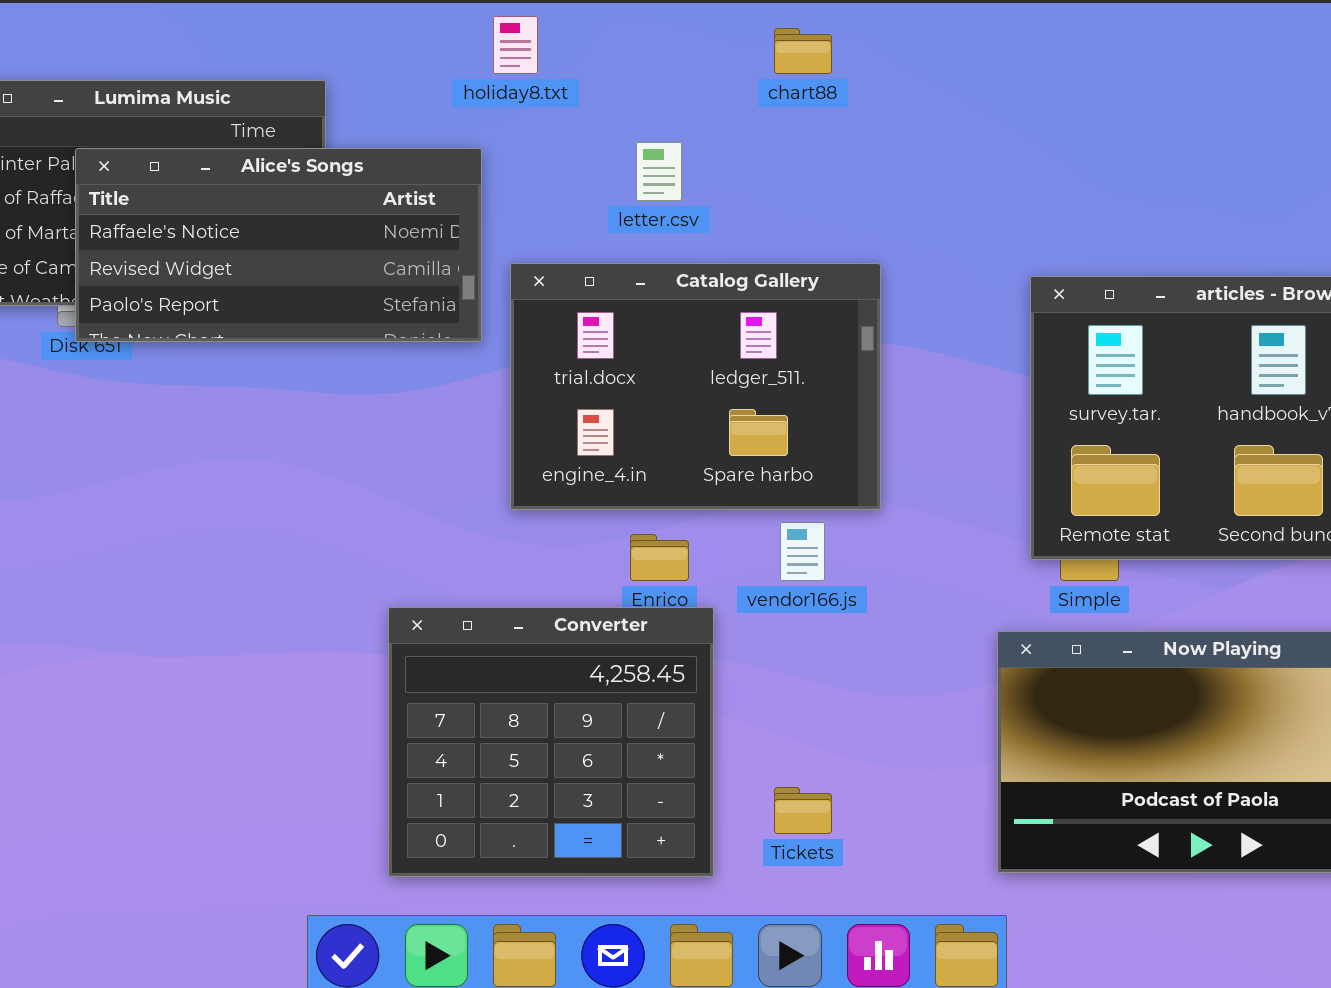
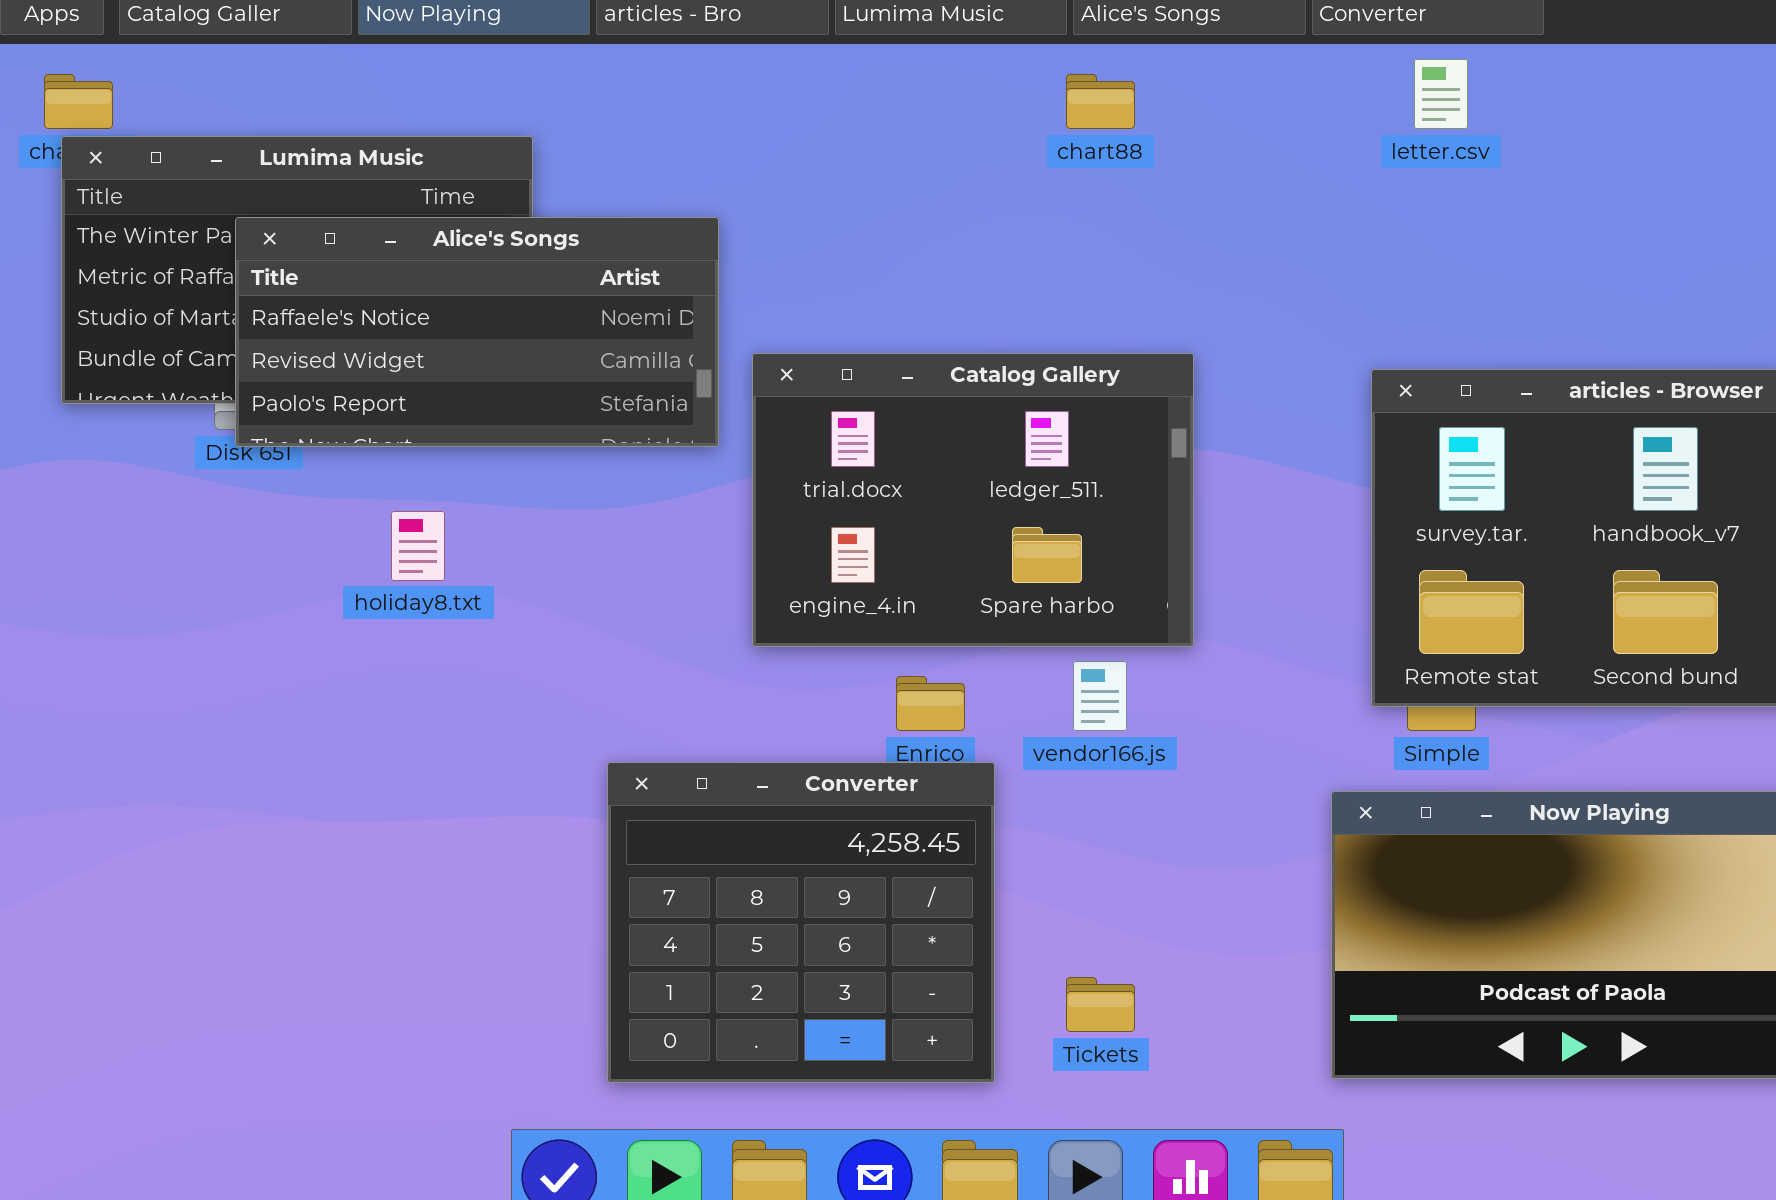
holiday8.txt: [493,16,538,74] -> [391,511,445,581], moved
letter.csv: [636,142,682,201] -> [1414,59,1468,129], moved

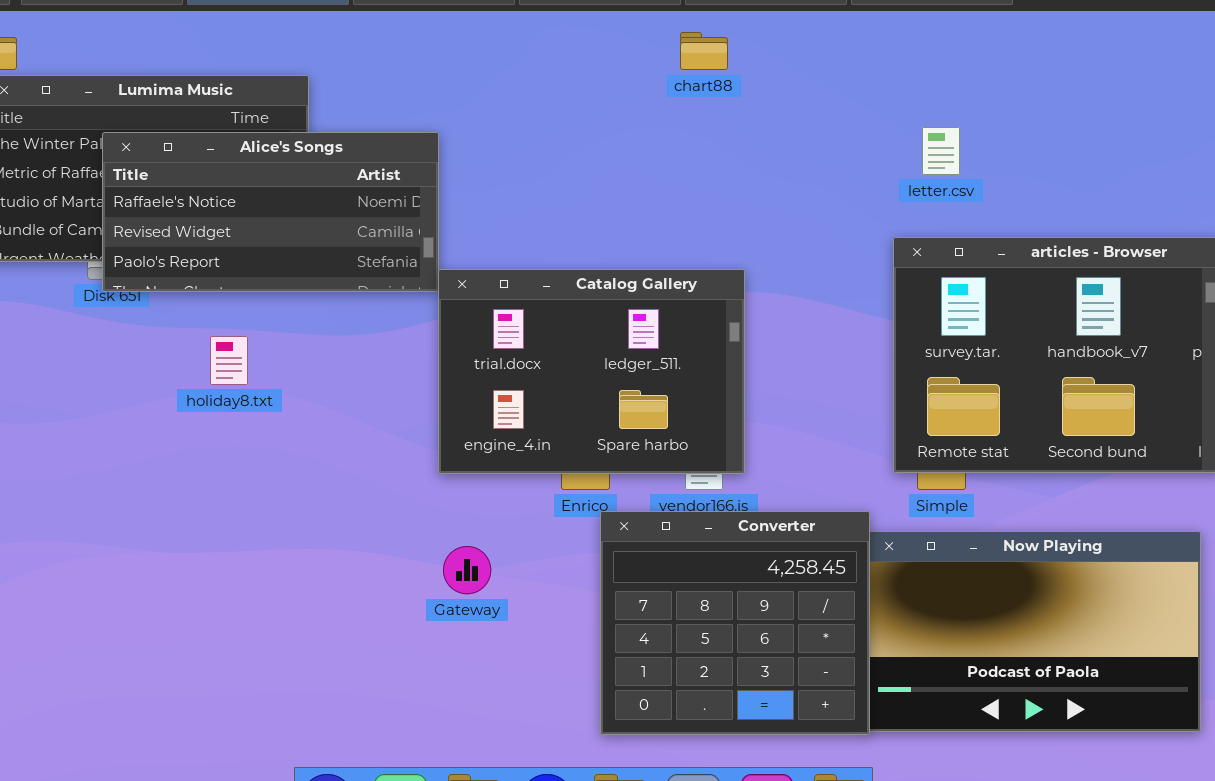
letter.csv: [1414,59,1468,129] -> [922,127,960,175], moved
Catalog Gallery: [752,353,1194,647] -> [438,269,745,474], moved
Converter: [607,762,995,1083] -> [600,511,870,735], moved

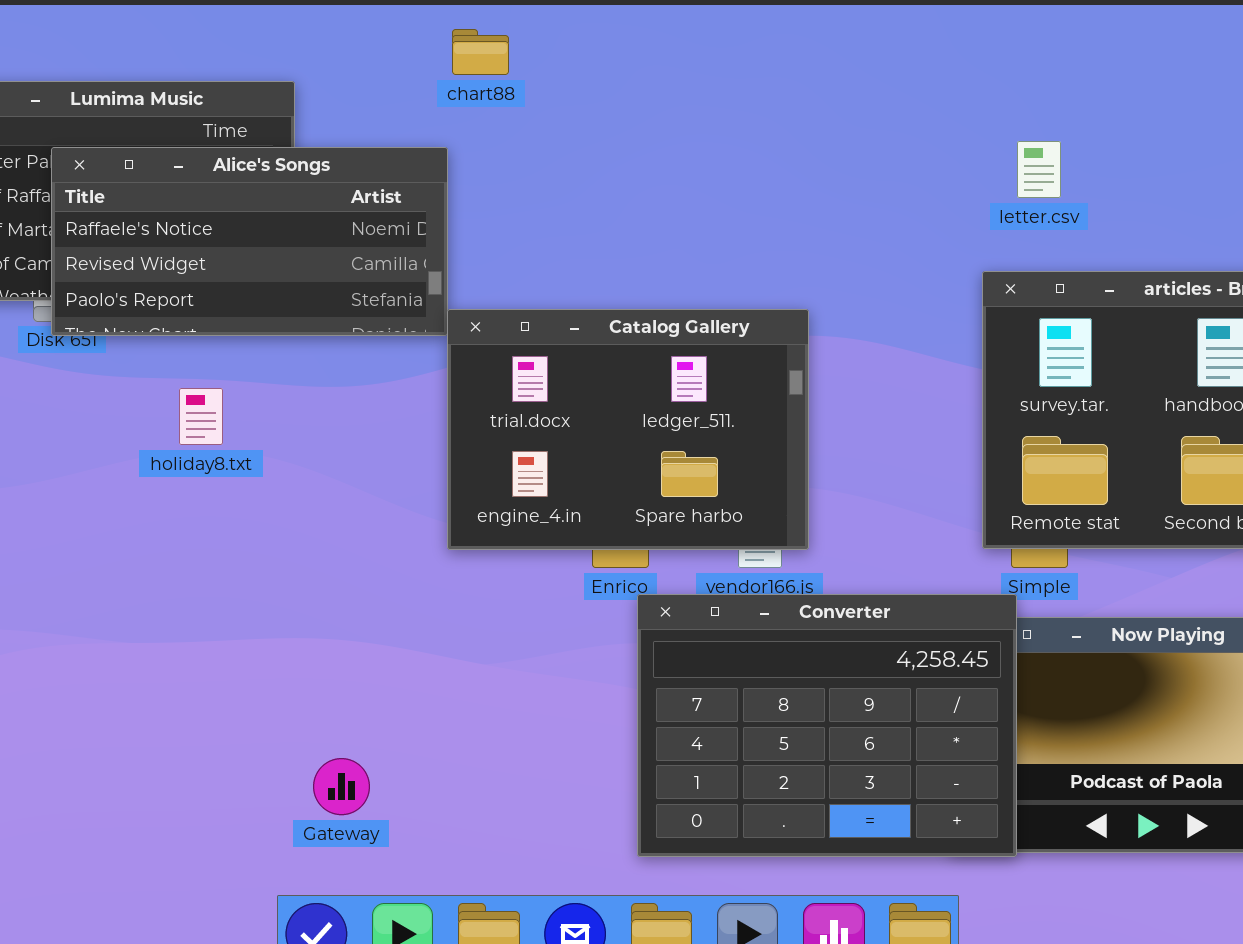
chart88: [680,32,728,70] -> [452,29,509,75], moved
Converter: [600,511,870,735] -> [637,594,1017,857], resized
Gateway: [443,546,491,594] -> [313,758,370,815], moved

